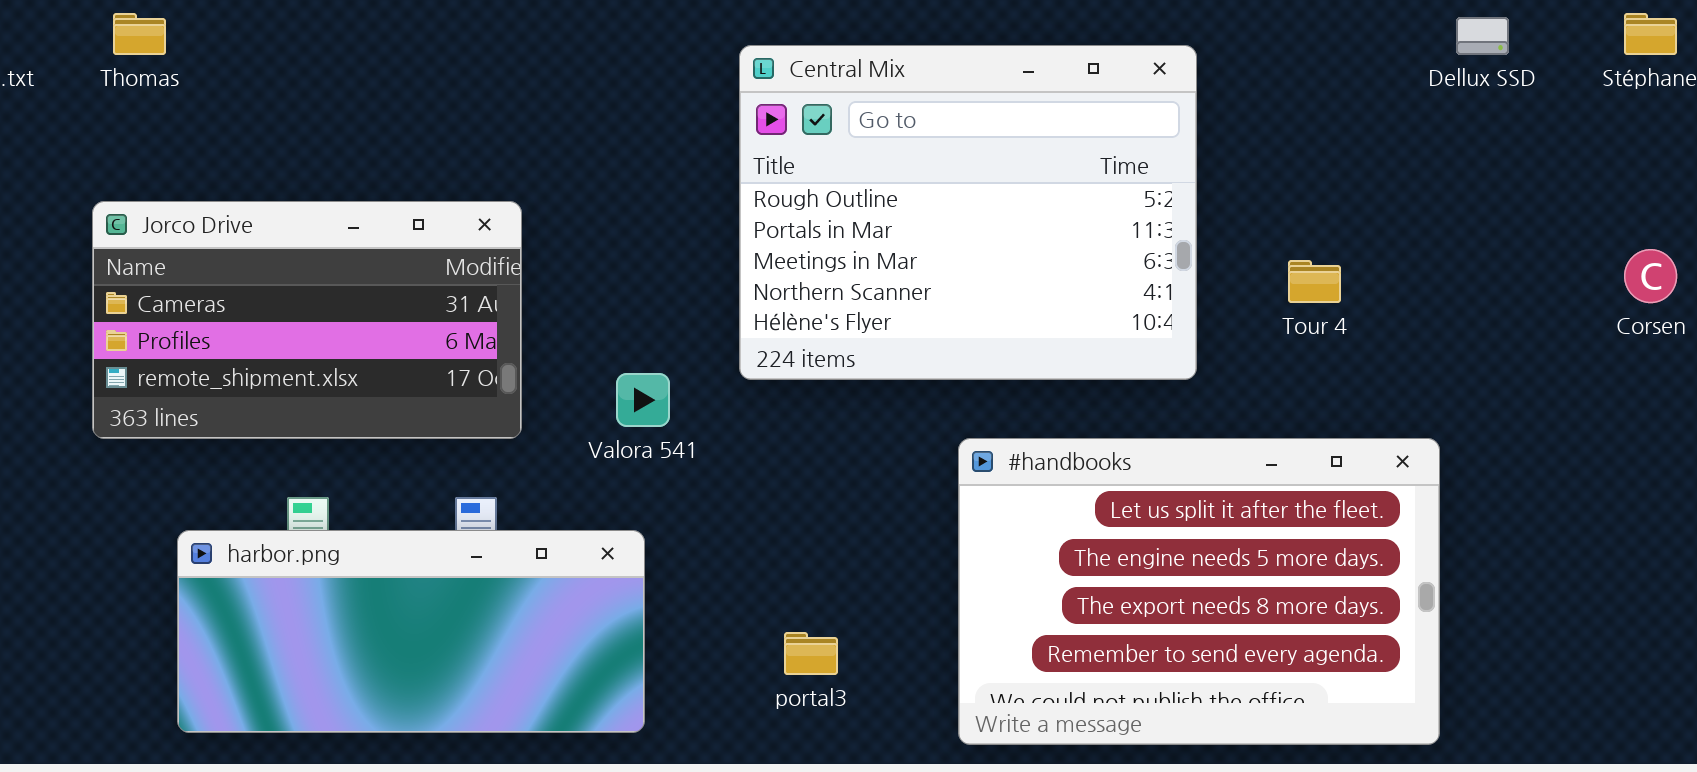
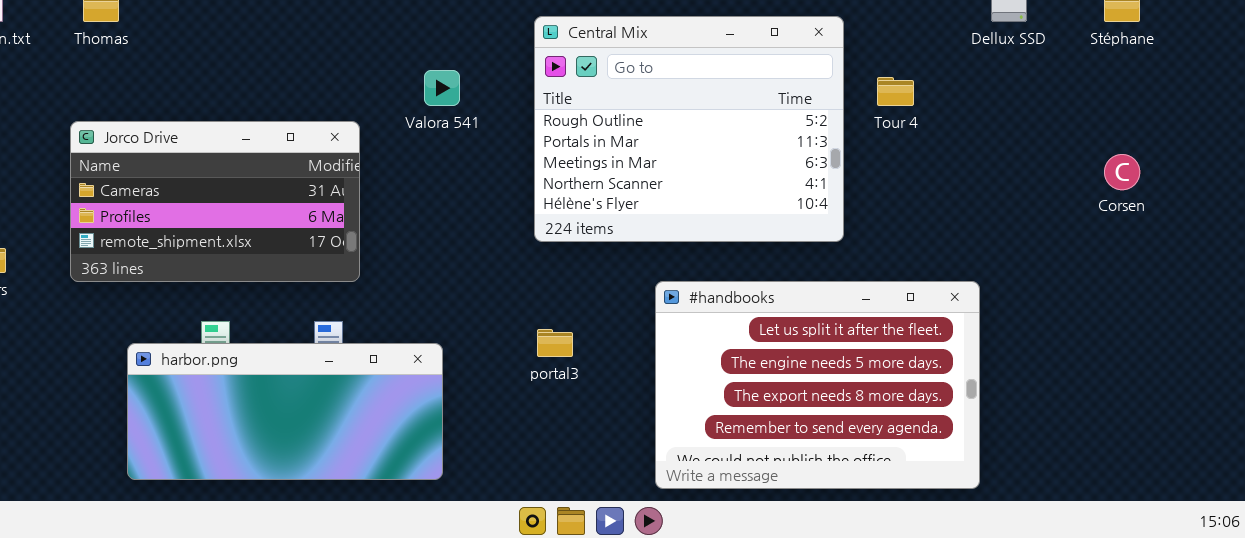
Central Mix: [739,45,1197,380] -> [534,16,844,242], moved
Tour 4: [1288,260,1341,303] -> [877,77,914,106], moved
Valora 541: [616,373,670,427] -> [424,70,460,106], moved
portal3: [784,632,838,675] -> [537,329,573,357], moved

